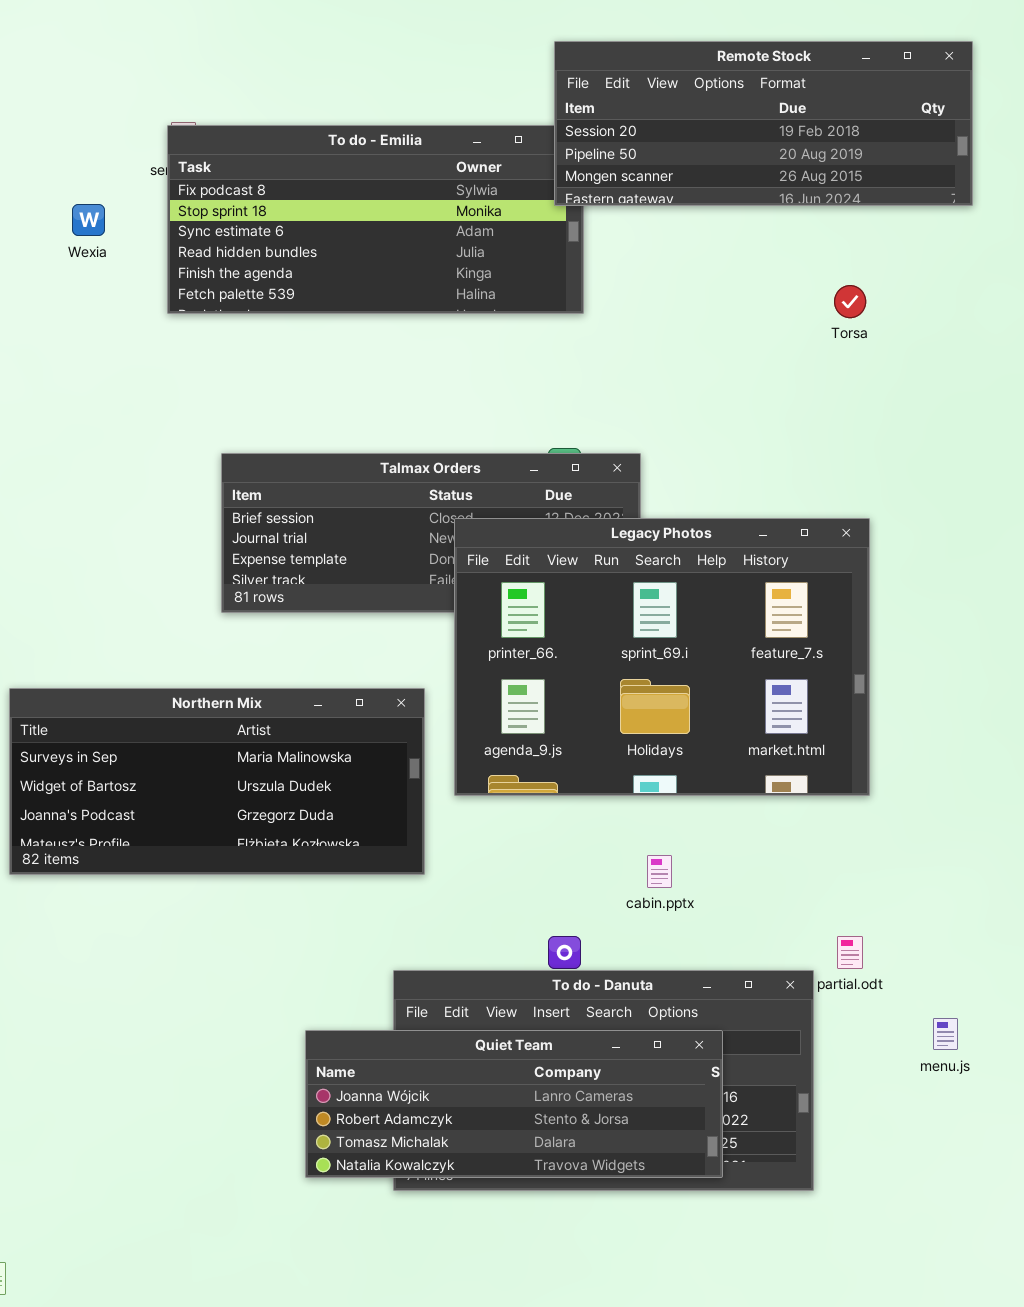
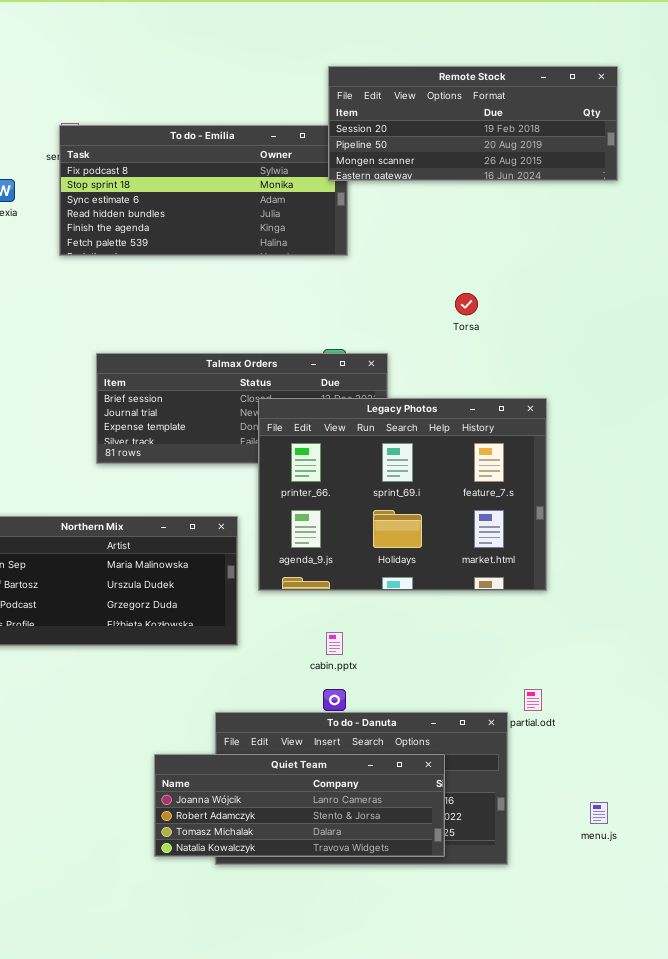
Torsa: [834,285,866,318] -> [455,293,478,315], moved
cabin.pptx: [647,855,672,888] -> [326,632,343,655], moved
menu.js: [933,1018,958,1050] -> [590,802,608,824], moved

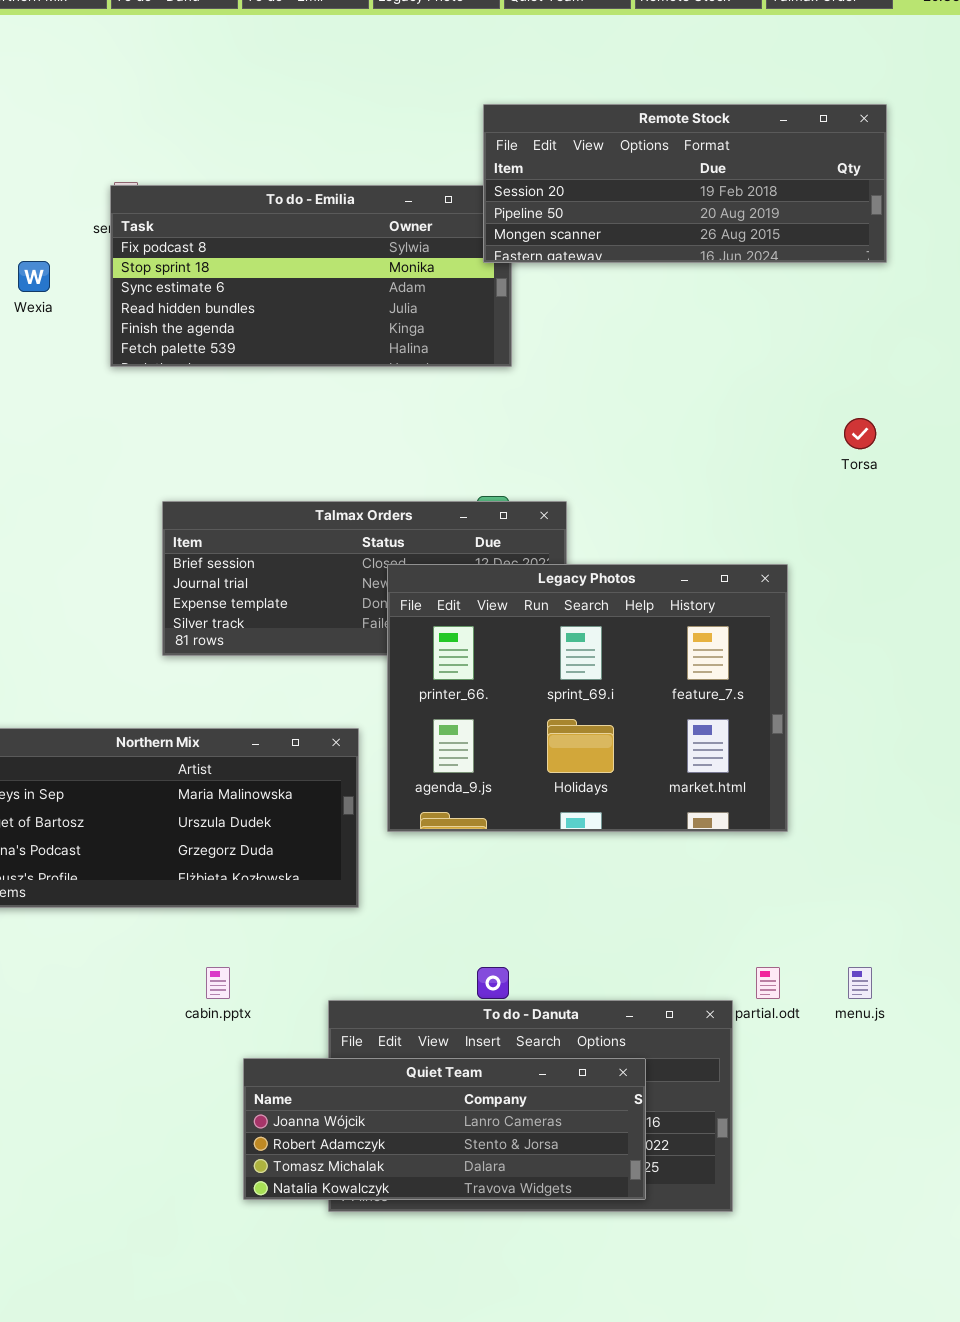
Torsa: [455,293,478,315] -> [844,418,876,449], moved
cabin.pptx: [326,632,343,655] -> [206,967,230,999], moved
menu.js: [590,802,608,824] -> [848,967,872,999], moved

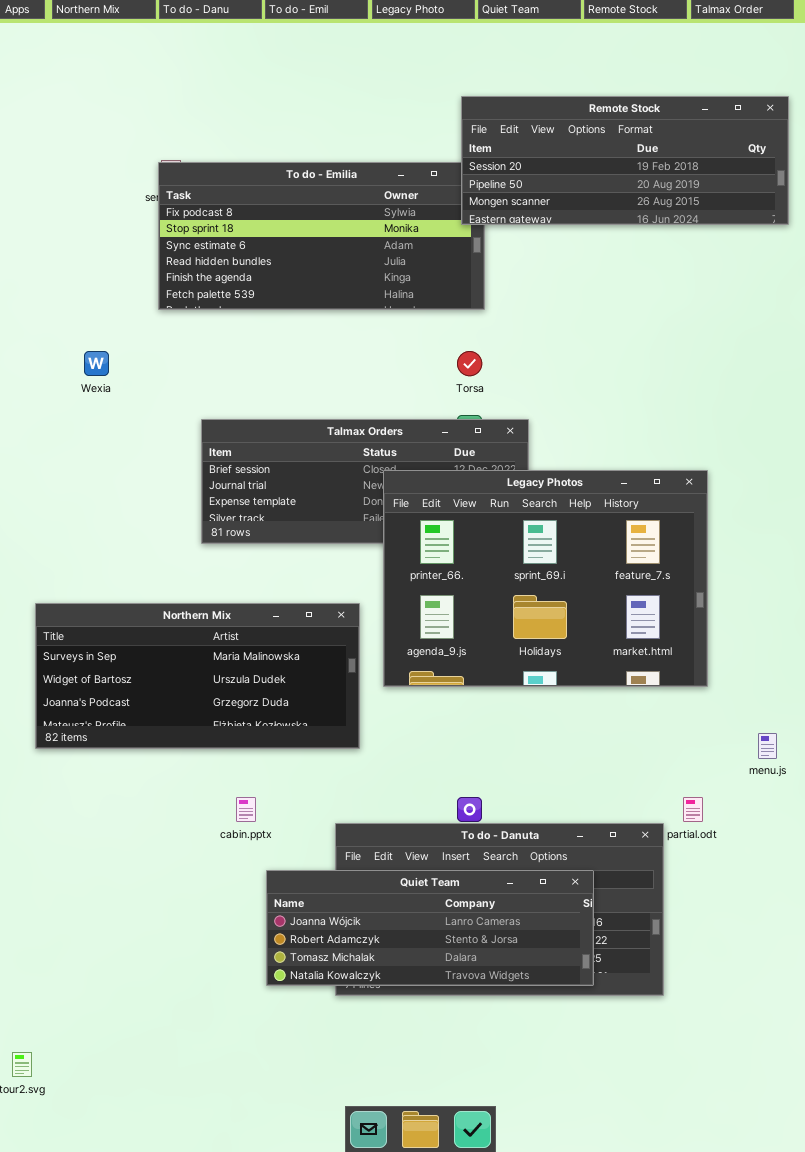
Wexia: [18,261,50,292] -> [84,351,109,376], moved
Torsa: [844,418,876,449] -> [457,351,482,376], moved
menu.js: [848,967,872,999] -> [758,733,777,759], moved

